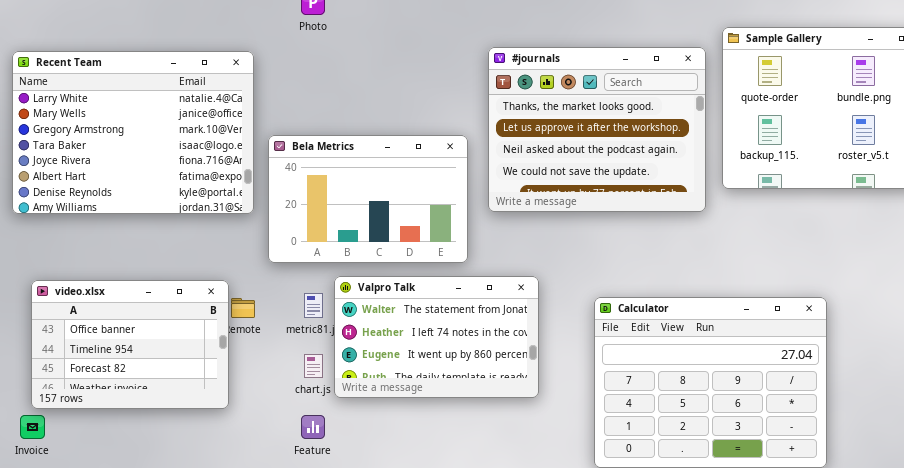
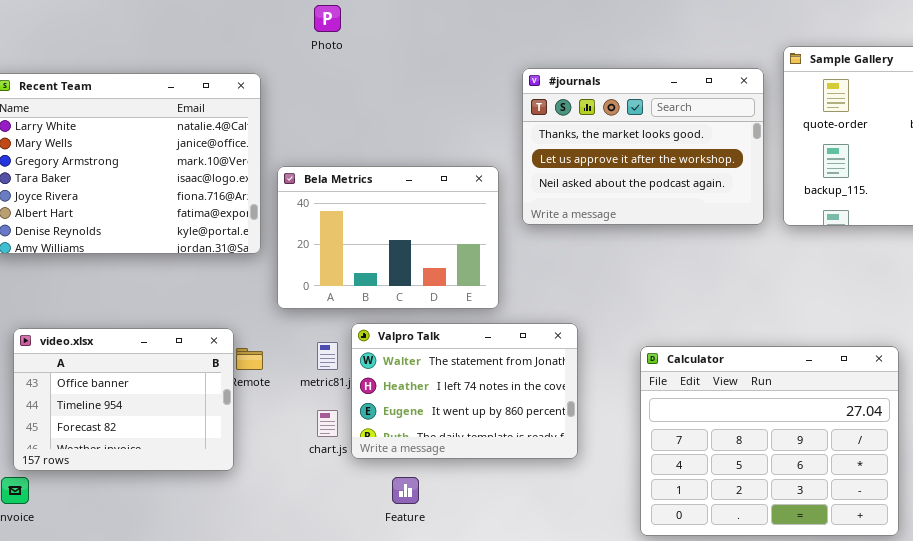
#journals: [488,47,706,212] -> [522,68,764,225], resized
Feature: [301,415,325,439] -> [392,477,419,504], moved

